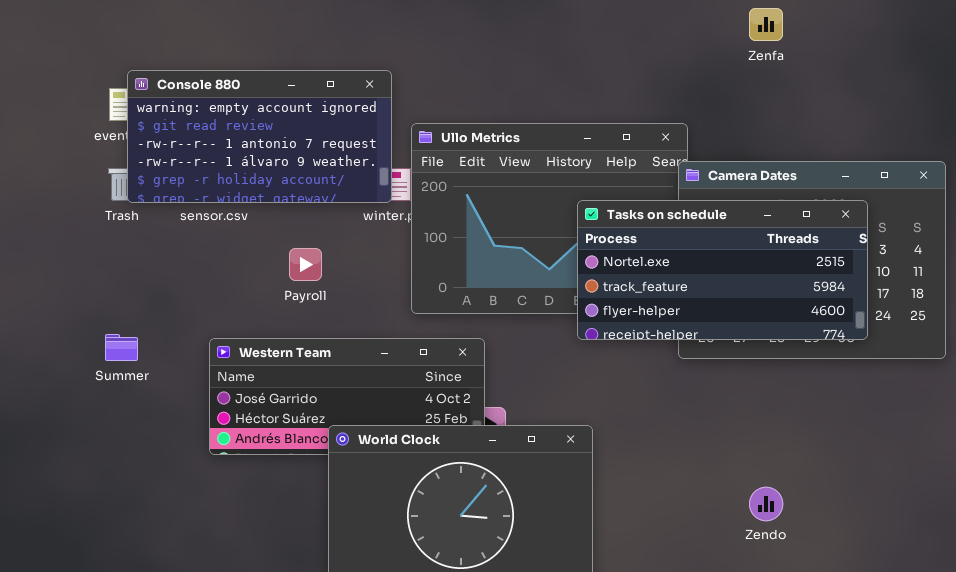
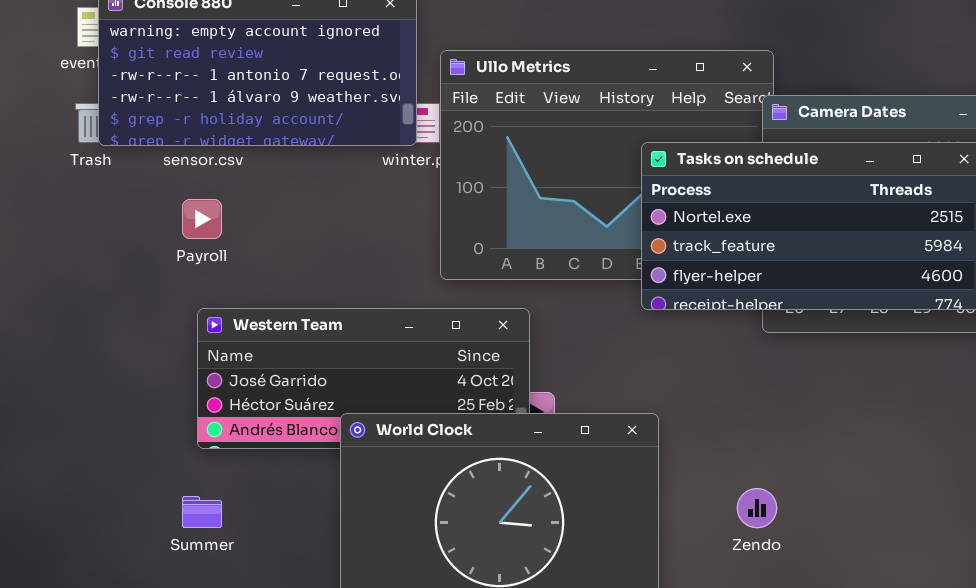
Payroll: [289,248,322,281] -> [182,199,222,239], moved
Summer: [105,334,138,361] -> [182,496,222,528], moved
Zendo: [749,487,783,521] -> [737,488,777,528], moved

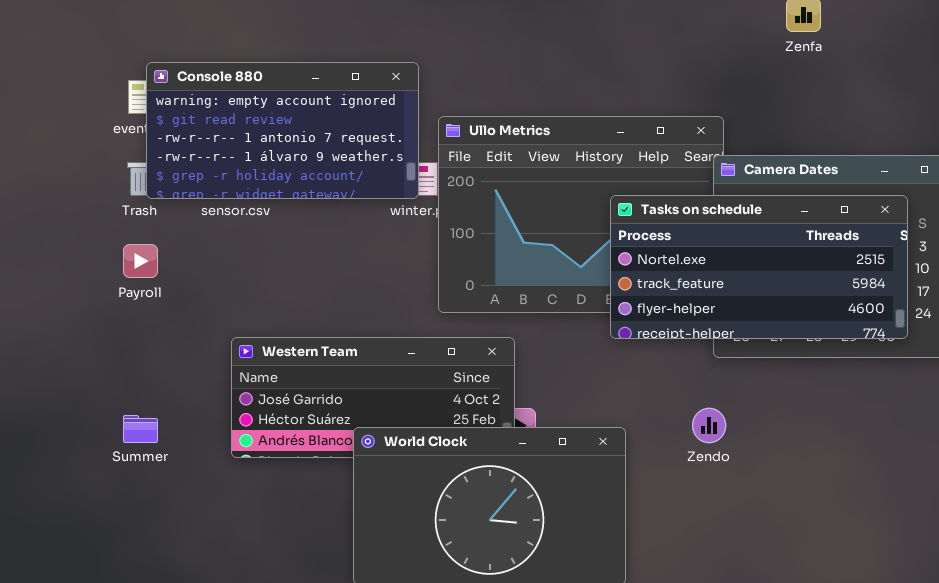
Payroll: [182,199,222,239] -> [123,244,158,278], moved
Zendo: [737,488,777,528] -> [692,408,726,443], moved
Summer: [182,496,222,528] -> [123,415,158,443], moved

